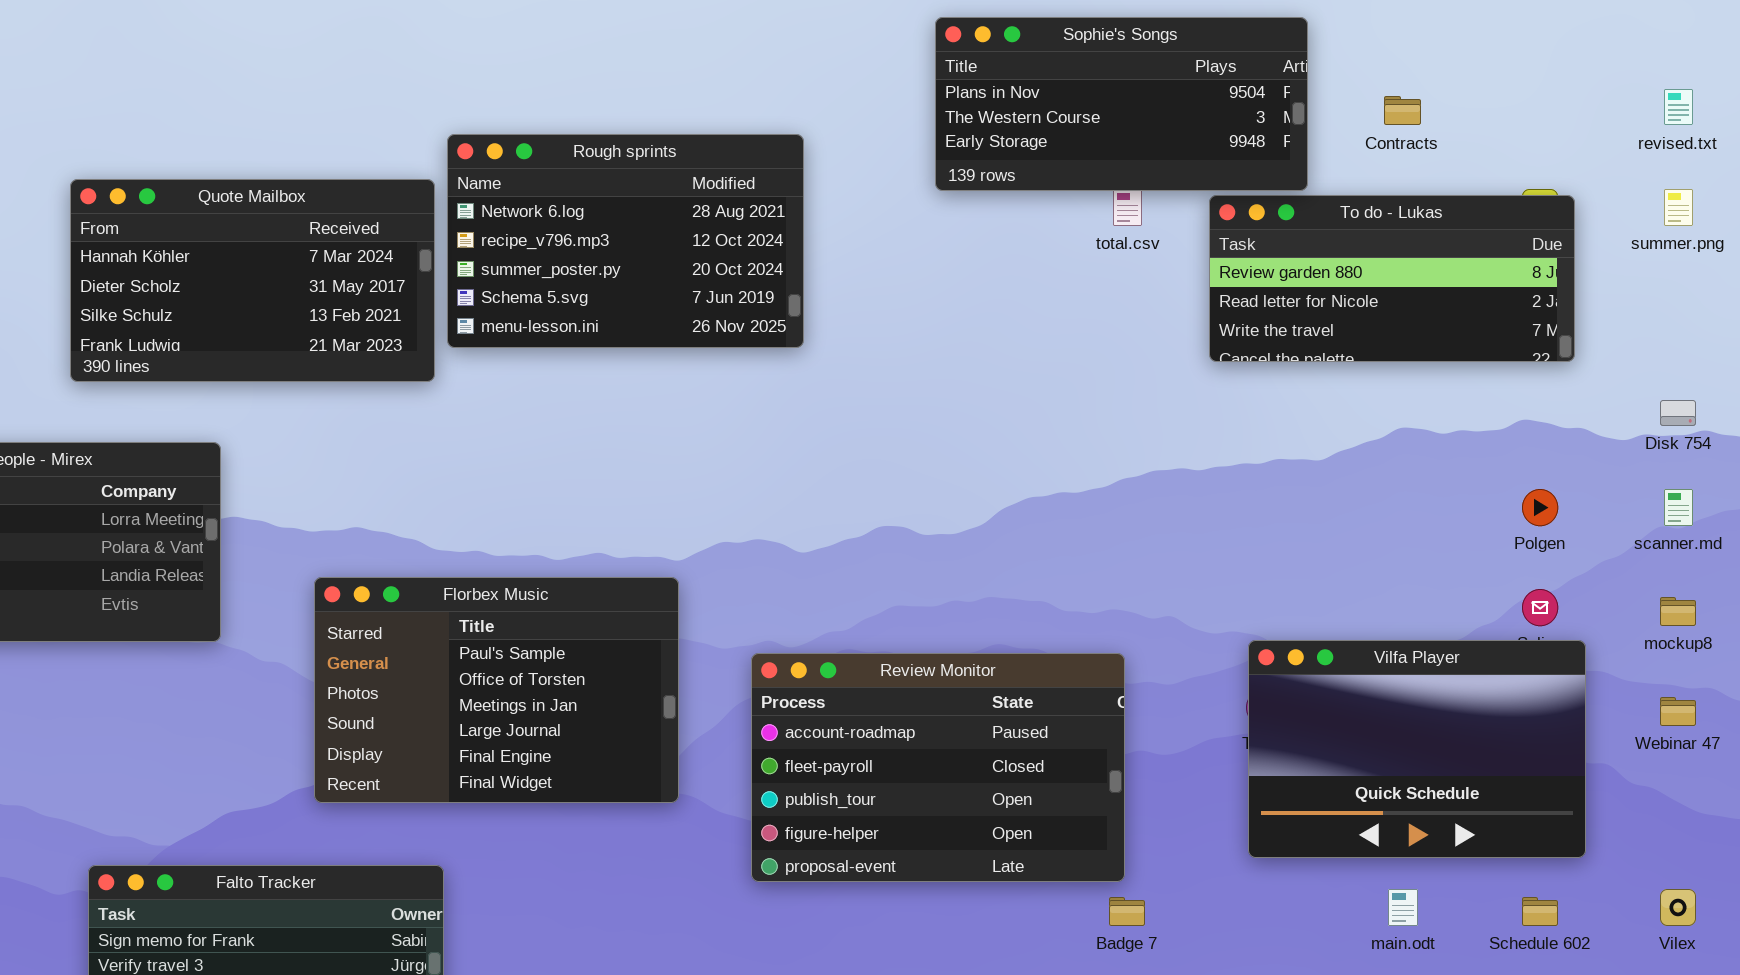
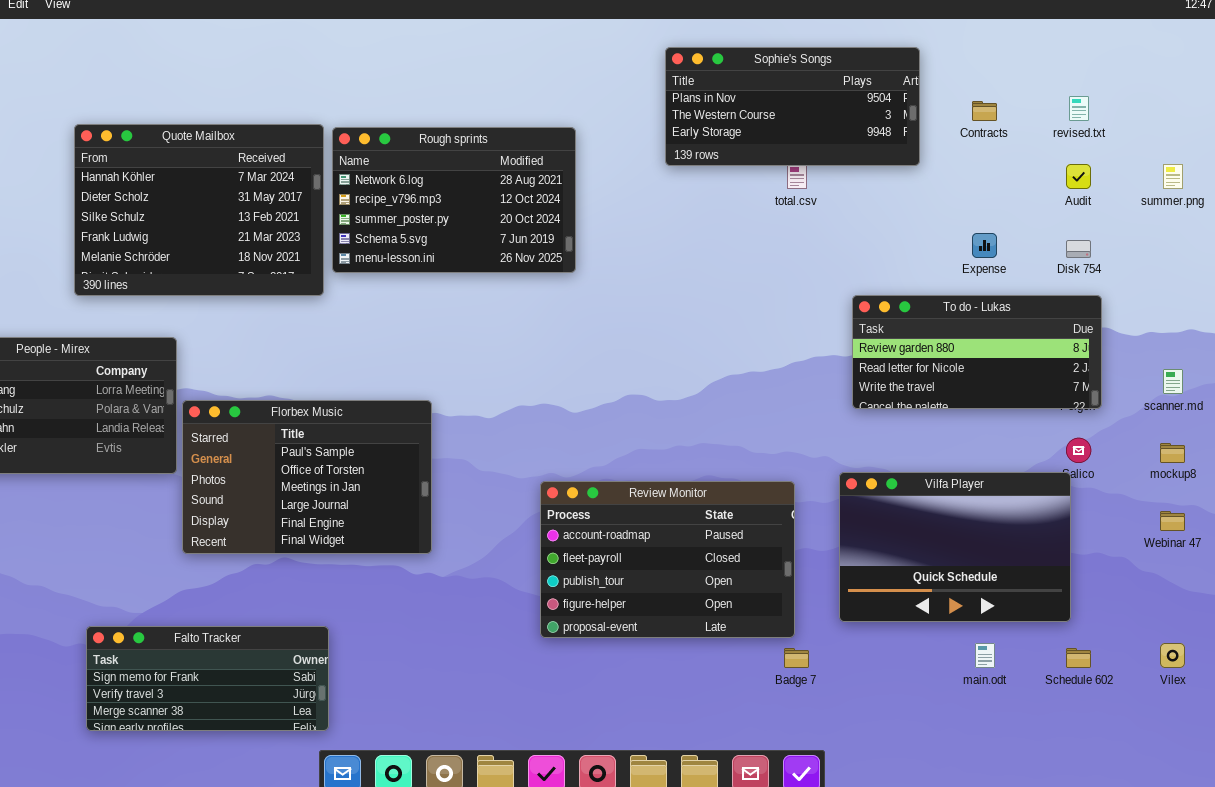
revised.txt: [1664,89,1693,125] -> [1069,96,1089,121], moved
Quote Mailbox: [70,179,435,382] -> [74,124,324,296], resized
To do - Lukas: [1209,195,1575,362] -> [852,295,1102,409], moved
Disk 754: [1660,400,1696,426] -> [1066,240,1091,258], moved
Florbex Music: [314,577,679,803] -> [182,400,432,554], moved
Vilfa Player: [1248,640,1586,858] -> [839,472,1071,622], moved

